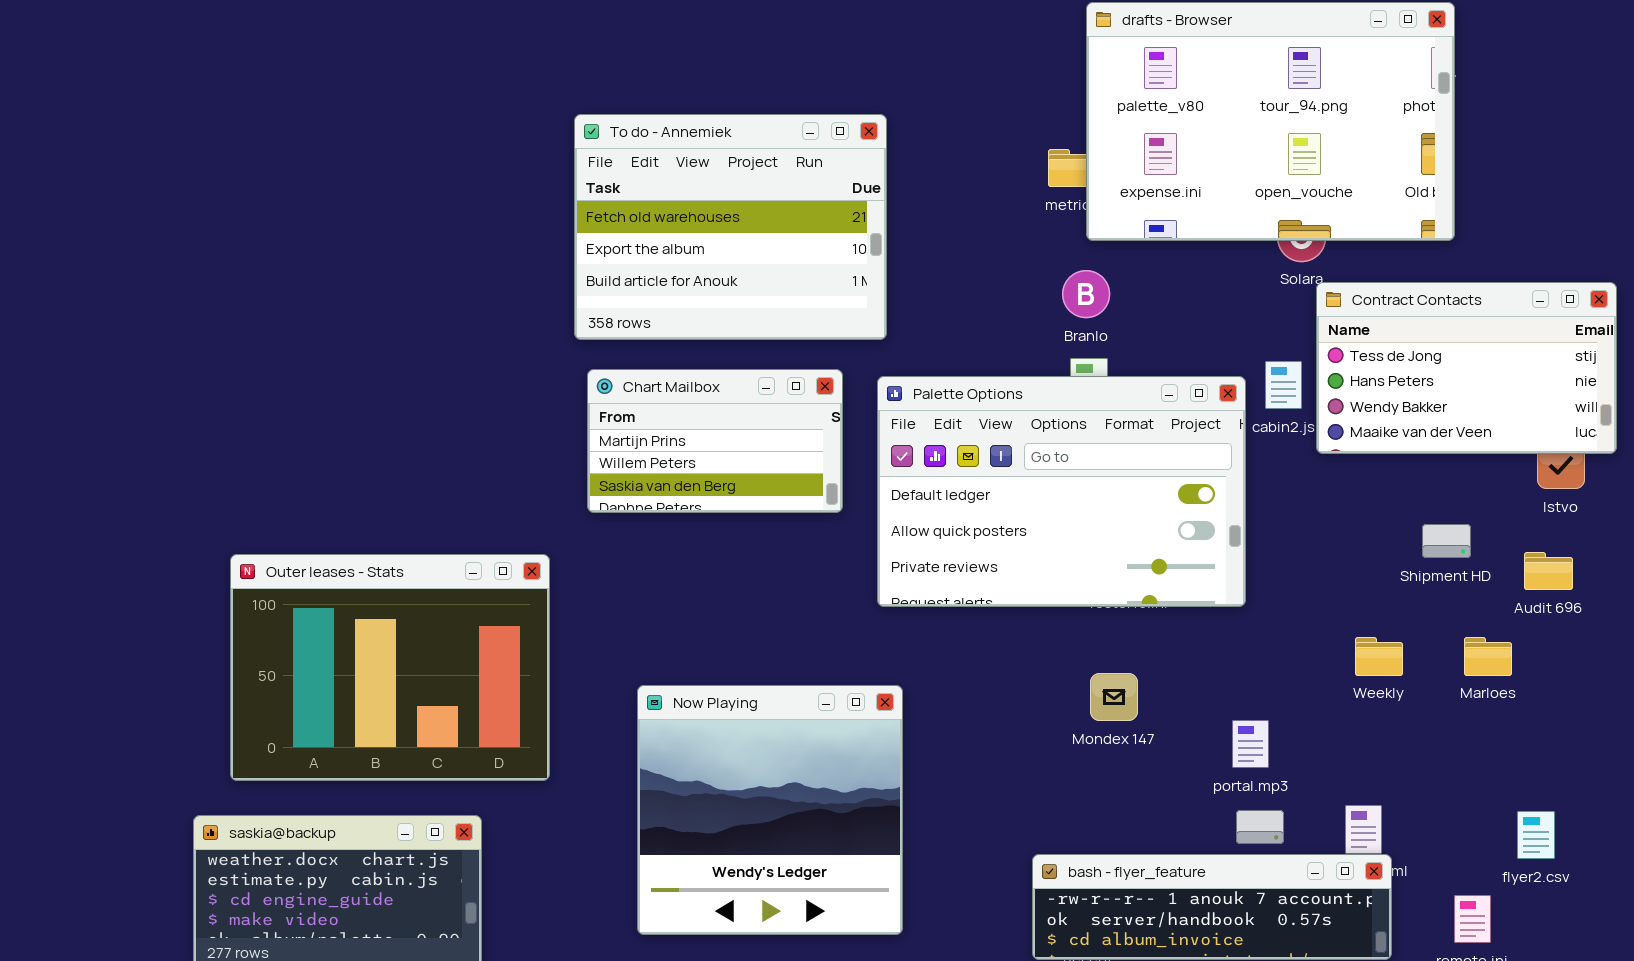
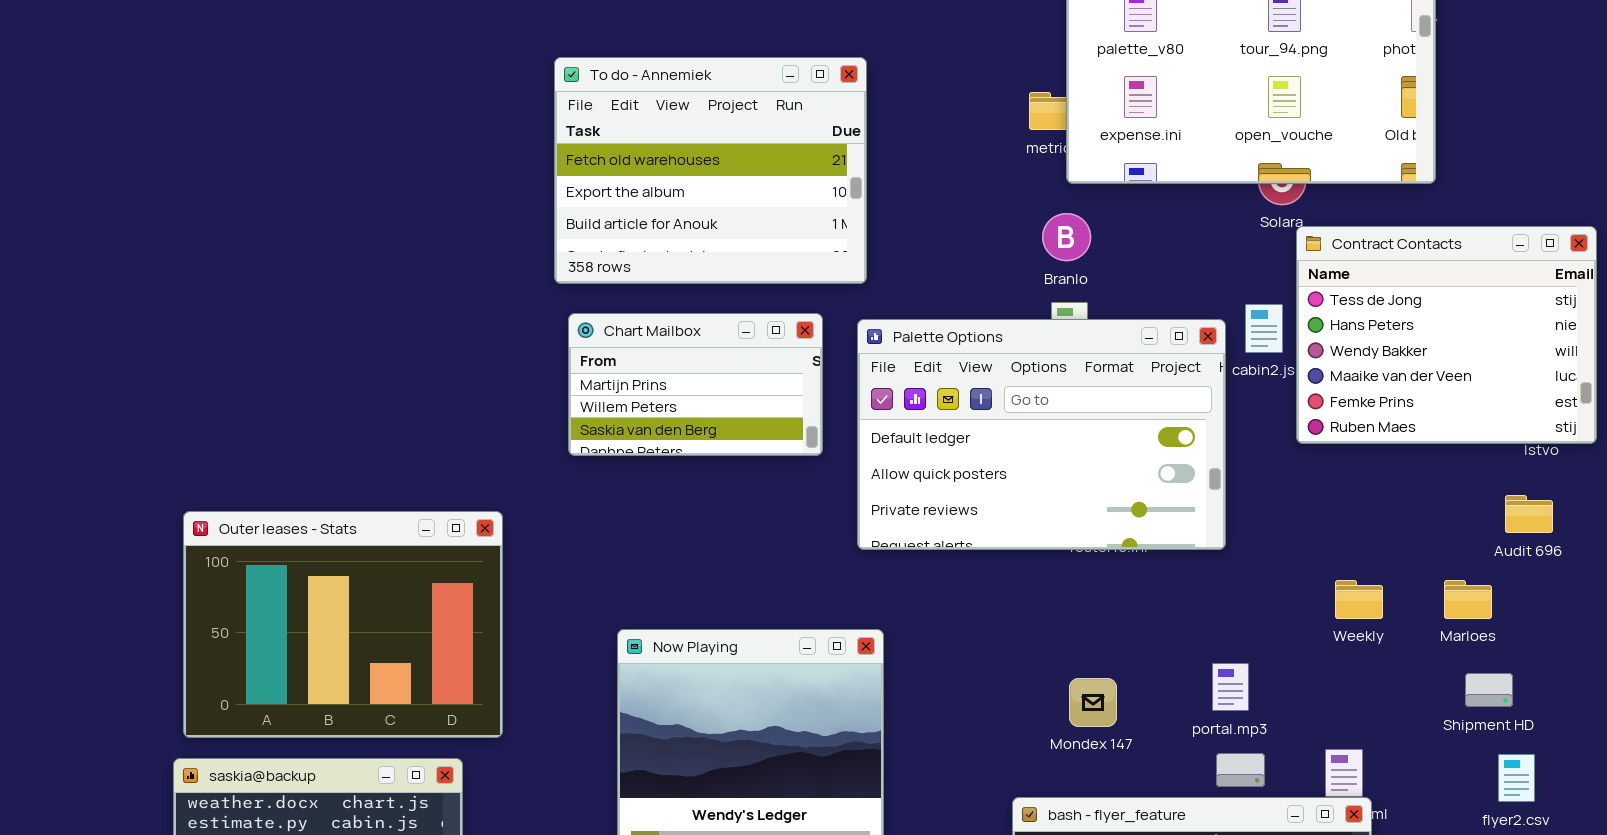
Contract Contacts: [1316,282,1617,454] -> [1296,226,1597,444], resized
Shipment HD: [1422,524,1471,558] -> [1465,673,1513,707], moved
Outer leases - Stats: [230,554,550,781] -> [183,511,503,738], moved
Mondex 147: [1090,673,1138,721] -> [1069,678,1117,727], moved

